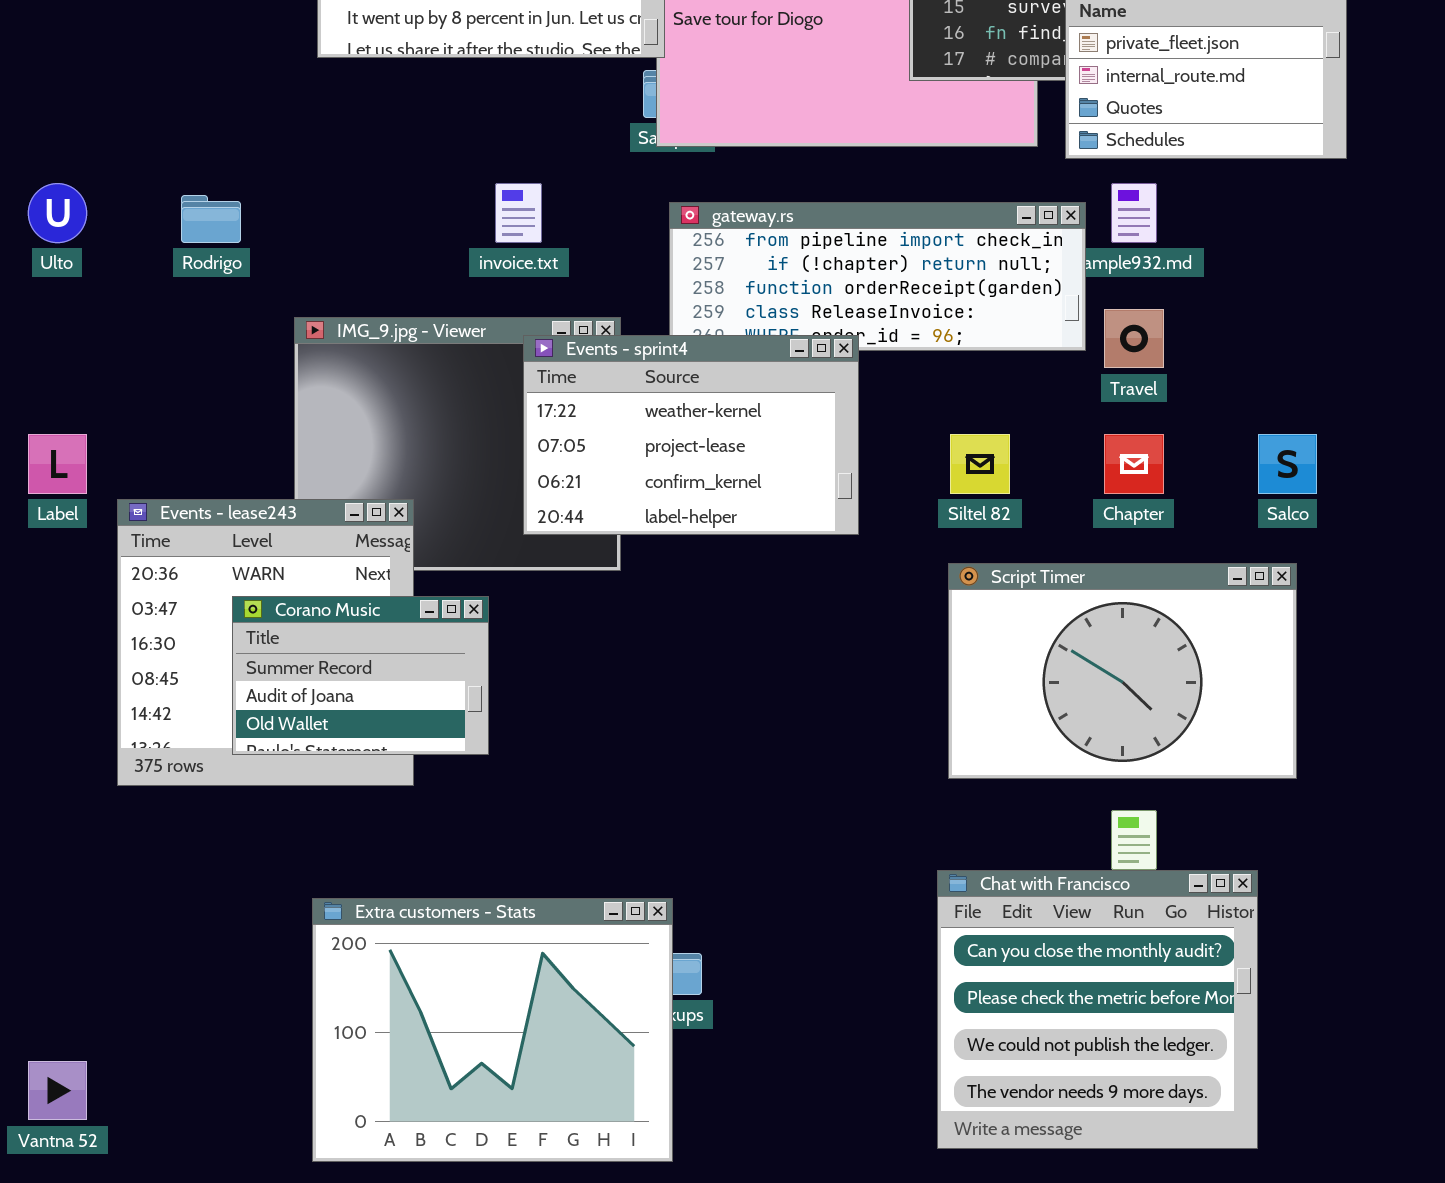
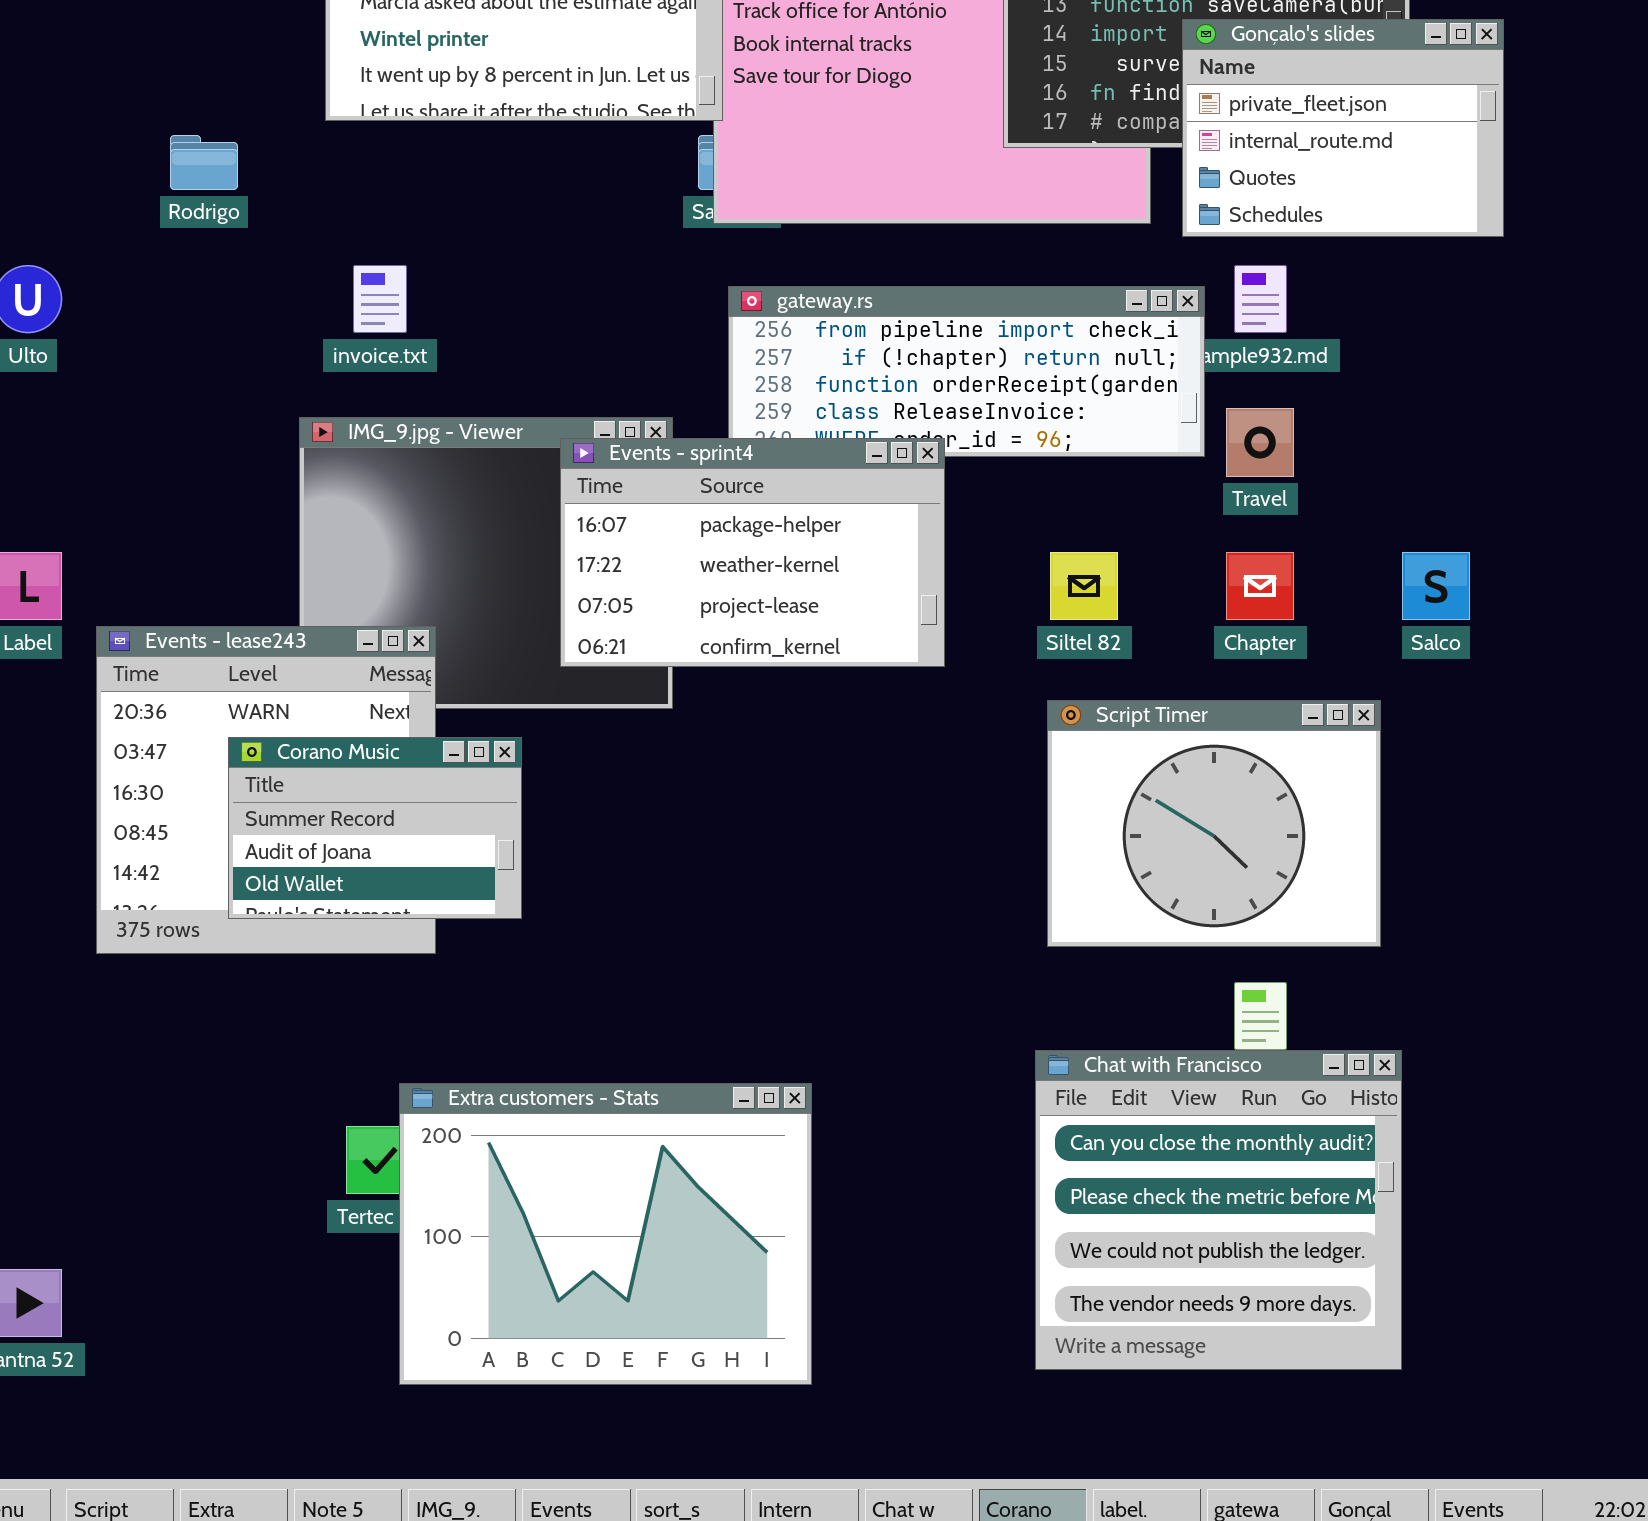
invoice.txt: [495,183,542,243] -> [353,265,407,333], moved
Rodrigo: [181,195,241,243] -> [170,135,238,190], moved
Events - sprint4: [523,335,859,535] -> [560,438,945,667], scrolled up 1 row
Script Timer: [948,563,1297,779] -> [1047,700,1381,947], resized
Extra customers - Stats: [312,898,673,1162] -> [399,1083,812,1385], moved

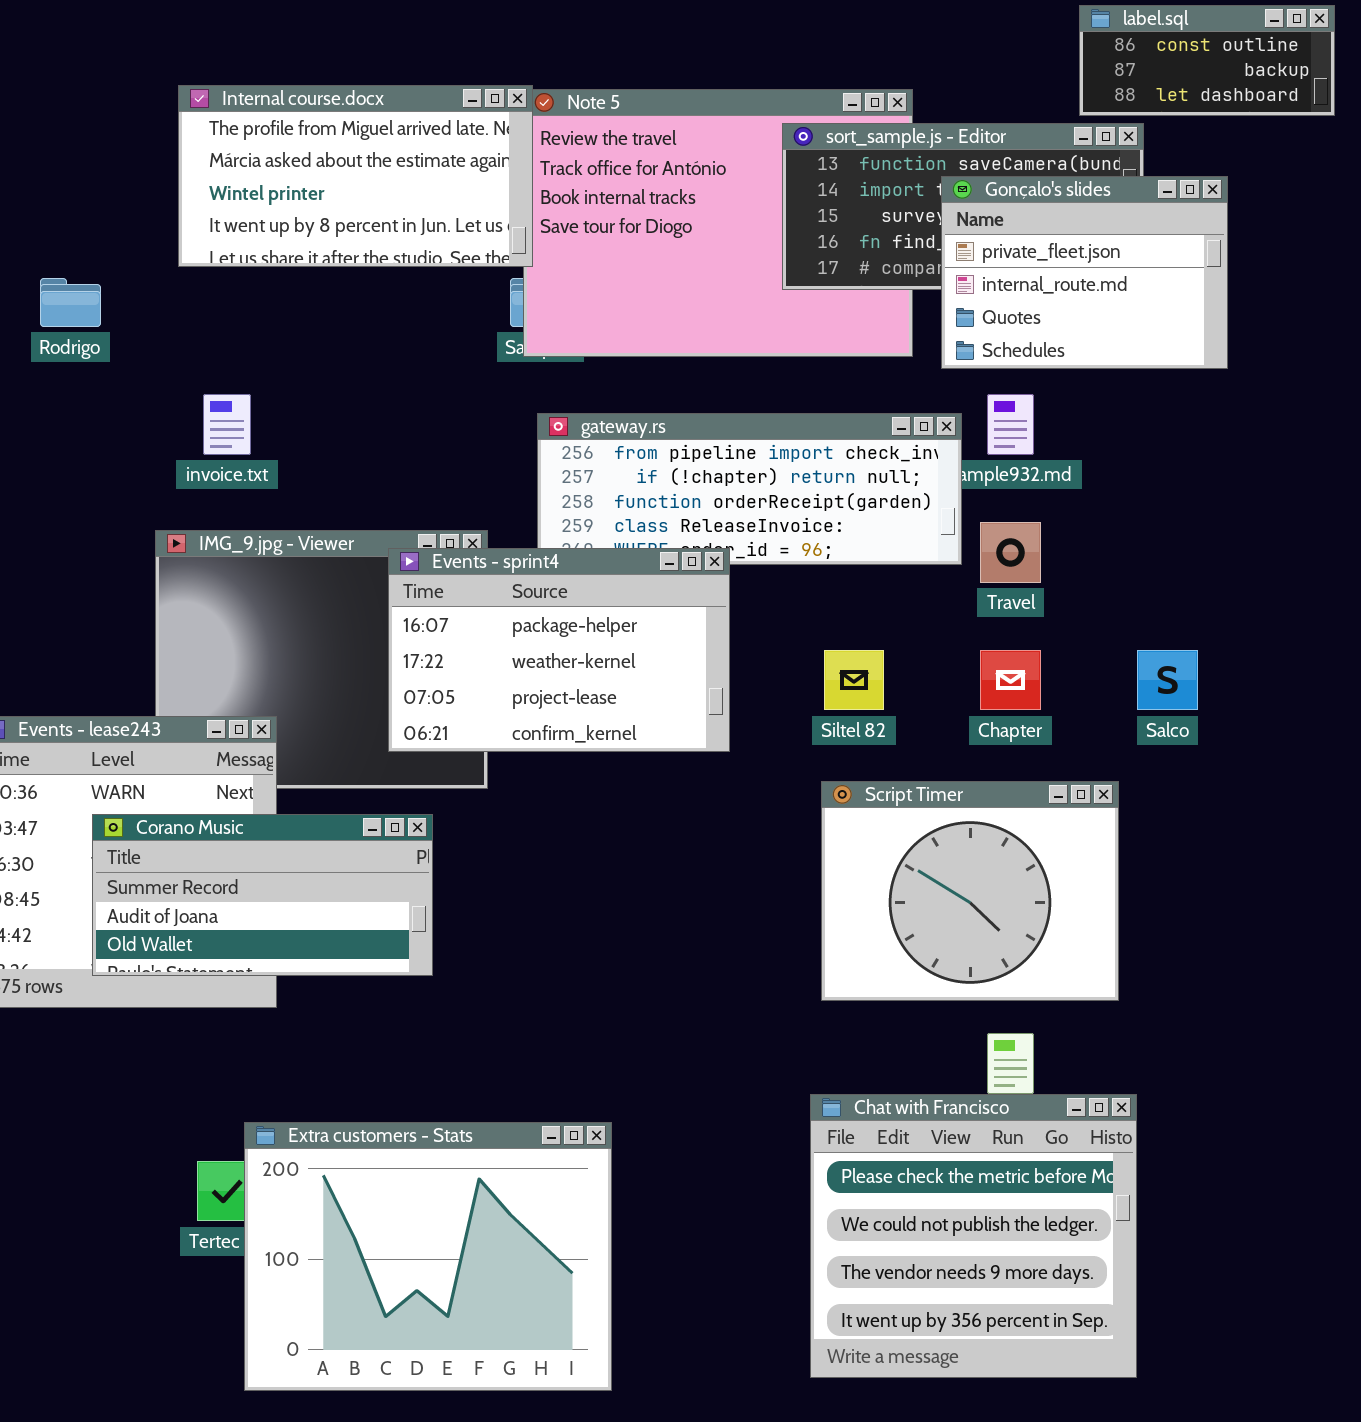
Corano Music: [228,737,522,919] -> [92,814,433,976], resized
Chat with Francisco: [1035,1050,1402,1370] -> [810,1094,1137,1378], scrolled down 1 row

